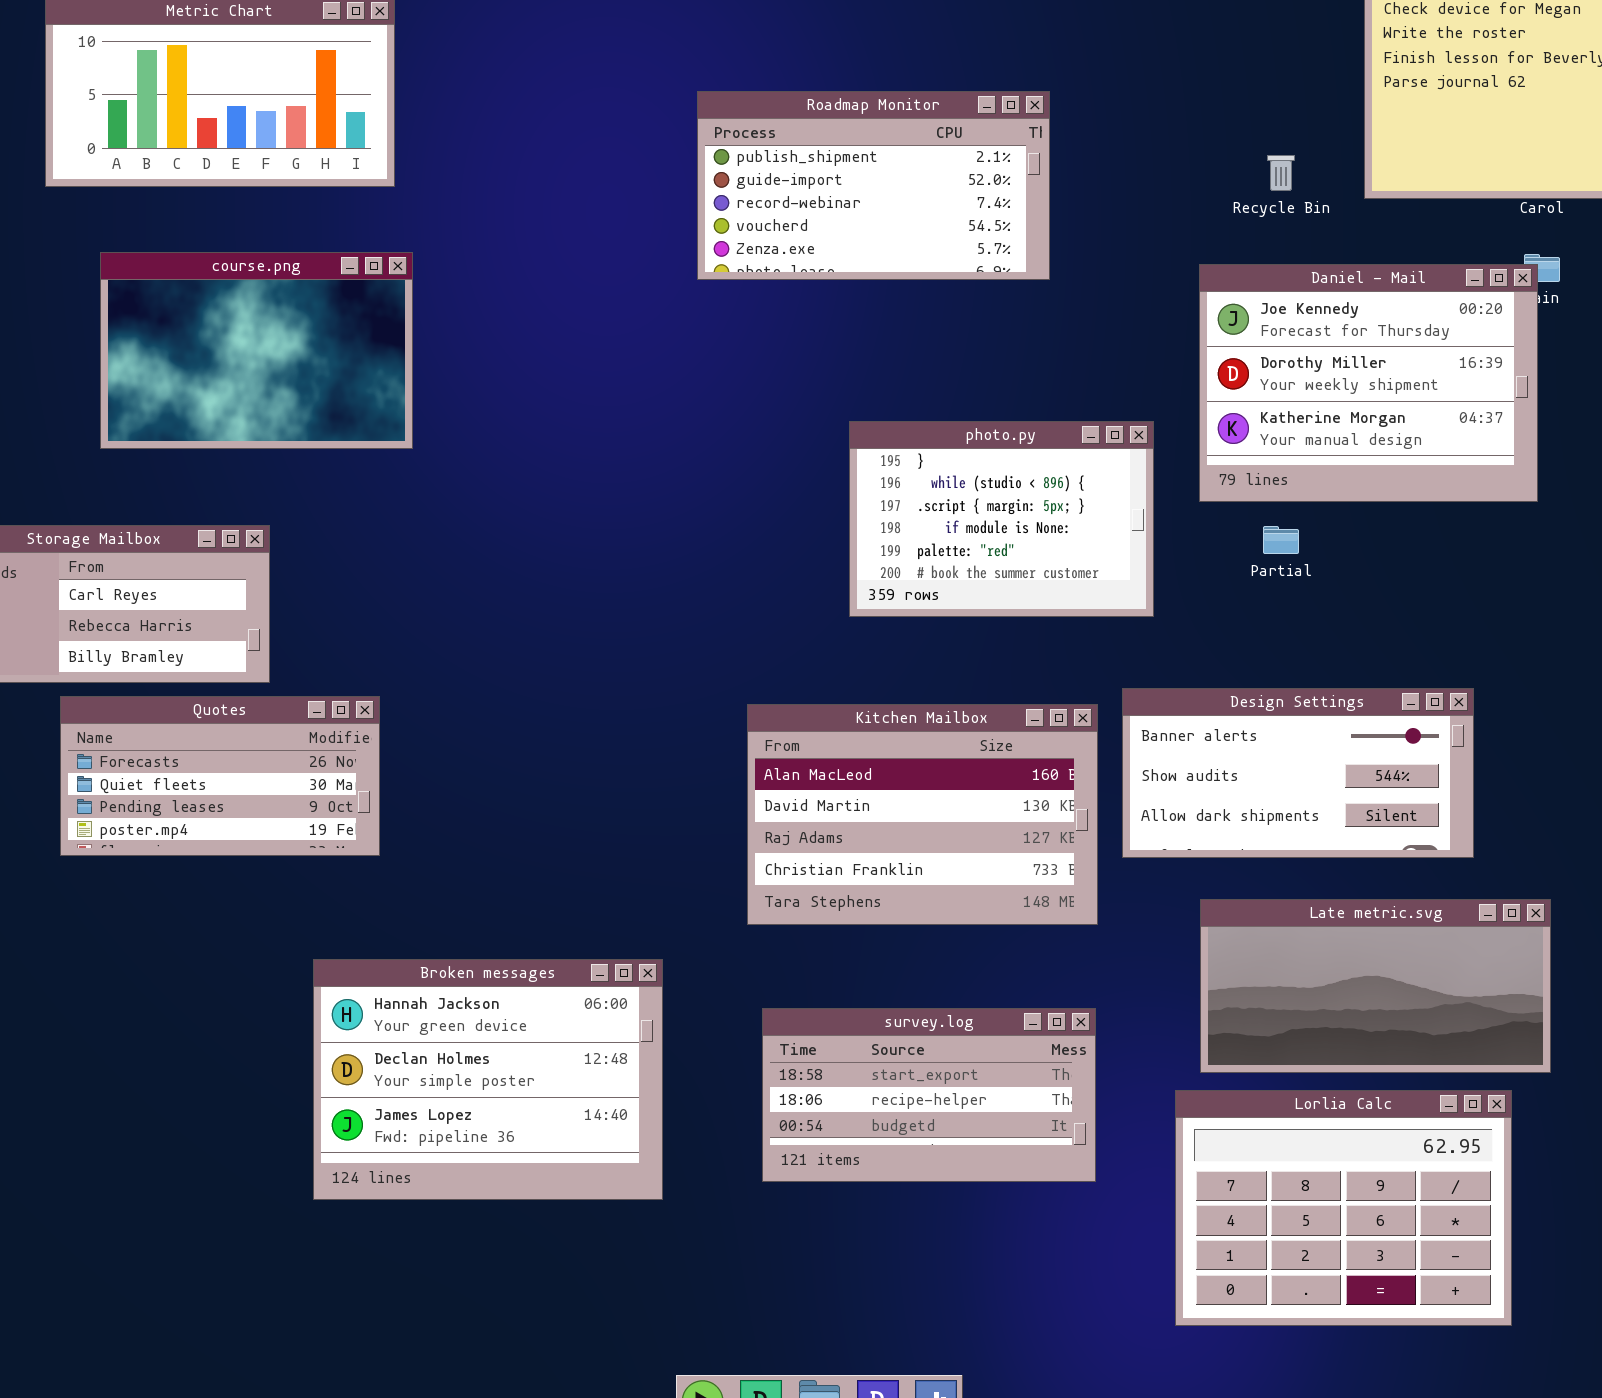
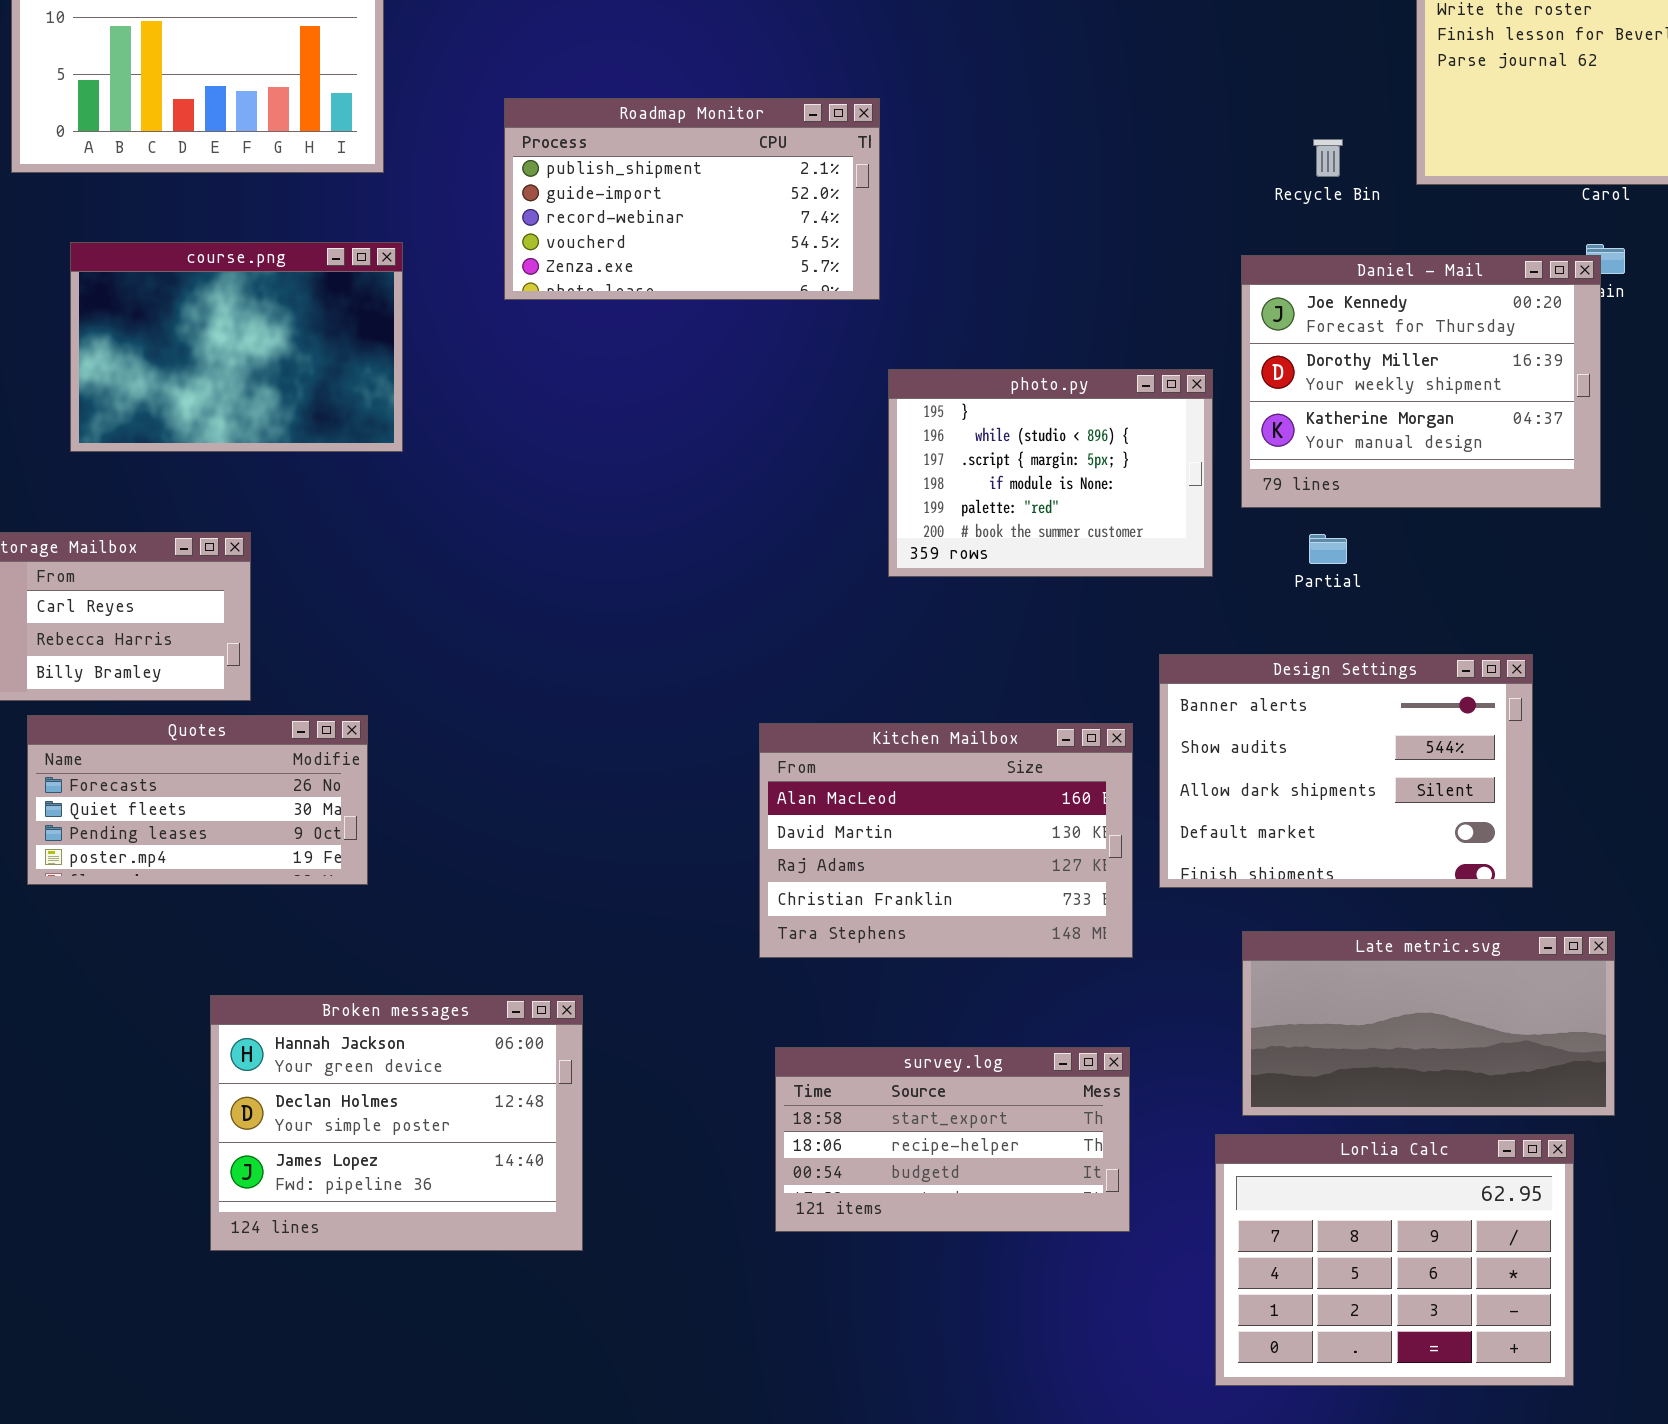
Roadmap Monitor: [697,91,1050,280] -> [504,98,880,300], moved
photo.py: [849,421,1154,617] -> [888,369,1213,577], moved
Design Settings: [1122,688,1474,858] -> [1159,654,1533,888], resized
Broken messages: [313,959,663,1200] -> [210,995,583,1251], moved

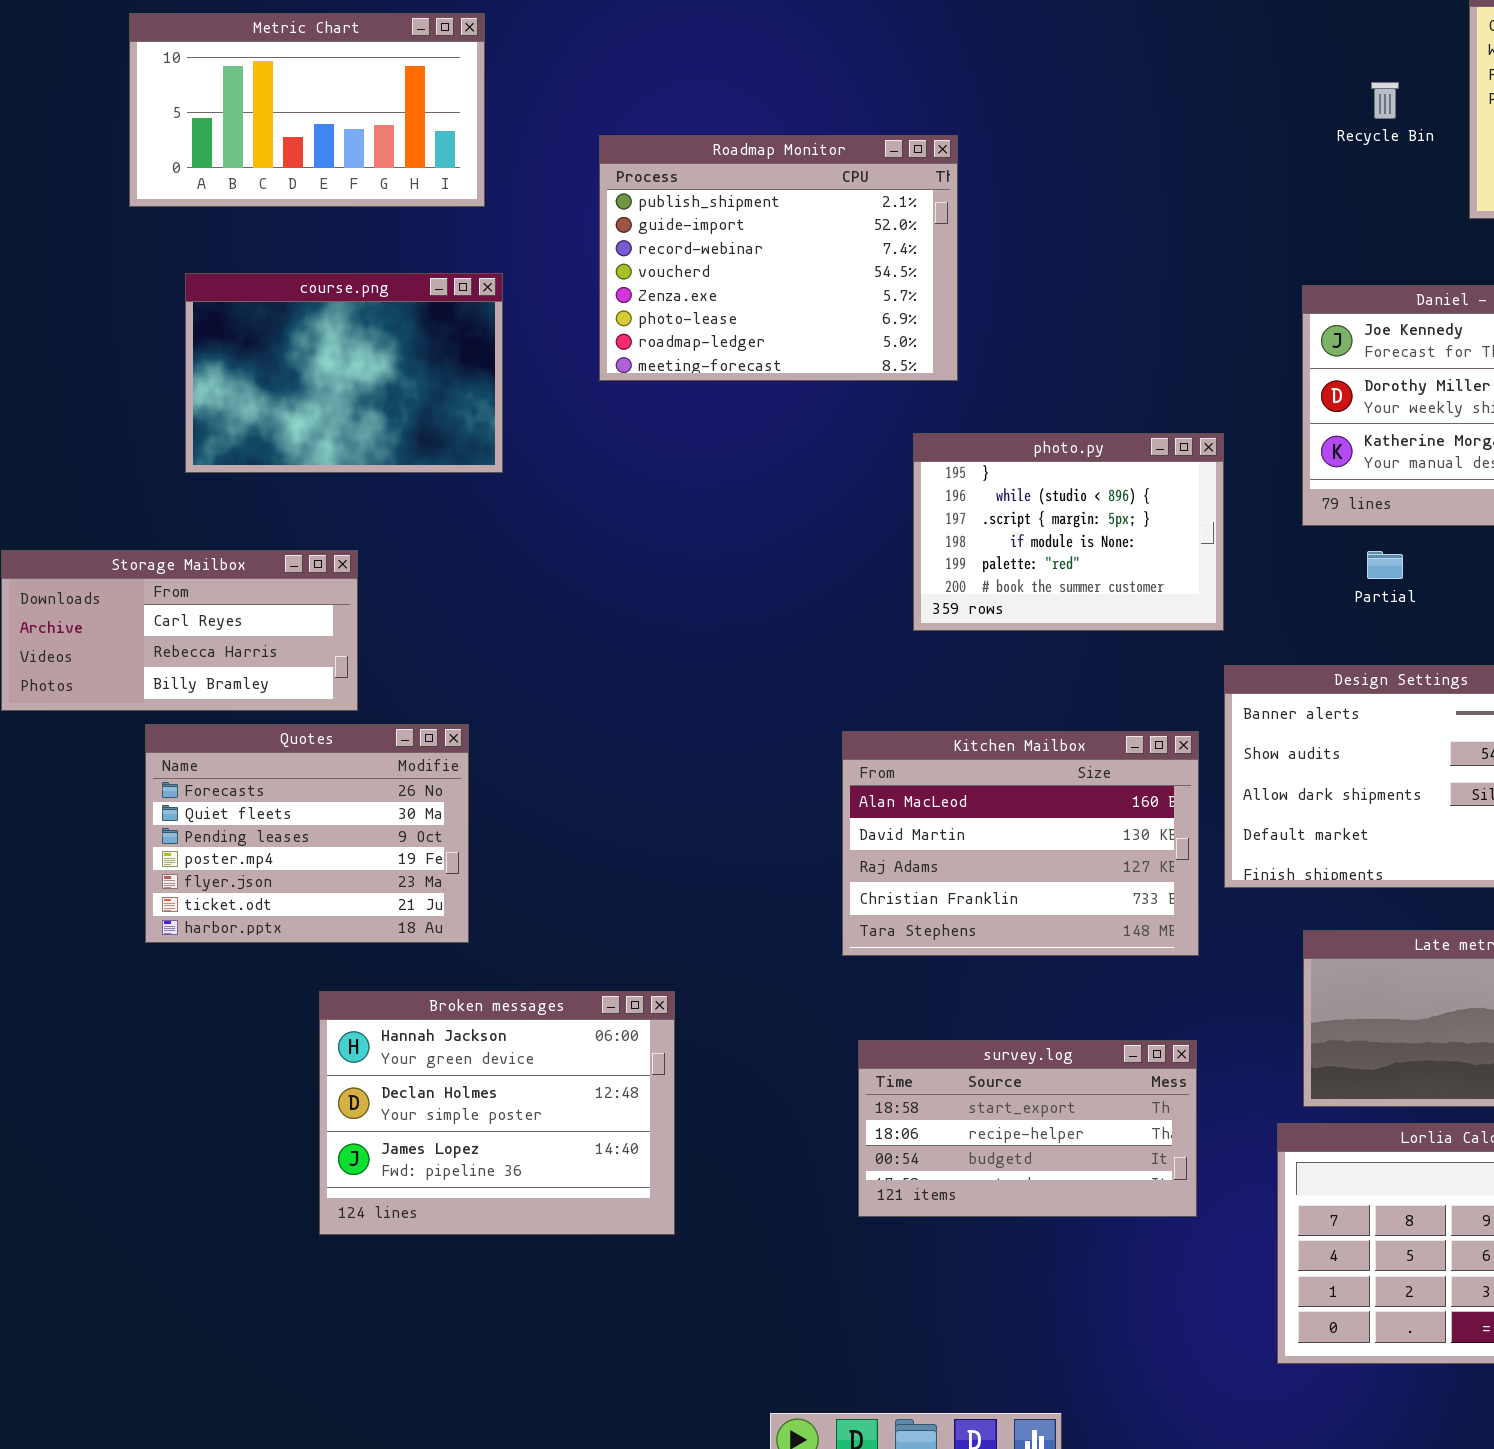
Roadmap Monitor: [504,98,880,300] -> [599,135,958,381], resized
Recycle Bin: [1313,139,1343,177] -> [1371,82,1399,119], moved
photo.py: [888,369,1213,577] -> [913,433,1224,631], moved
Quotes: [27,715,368,885] -> [145,724,469,943], resized

